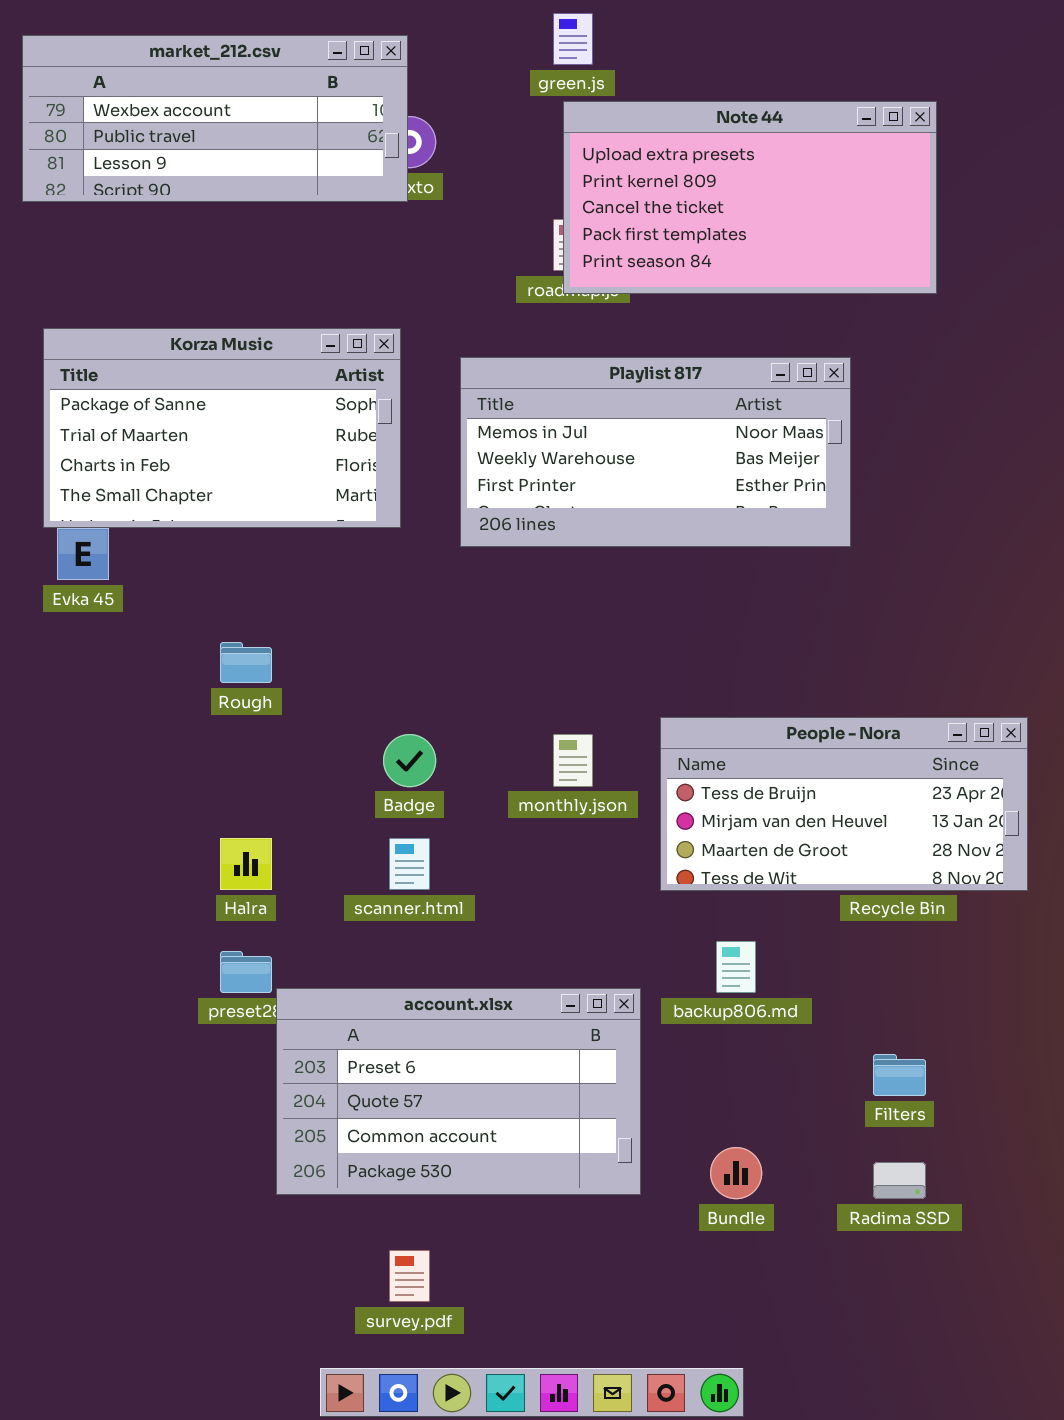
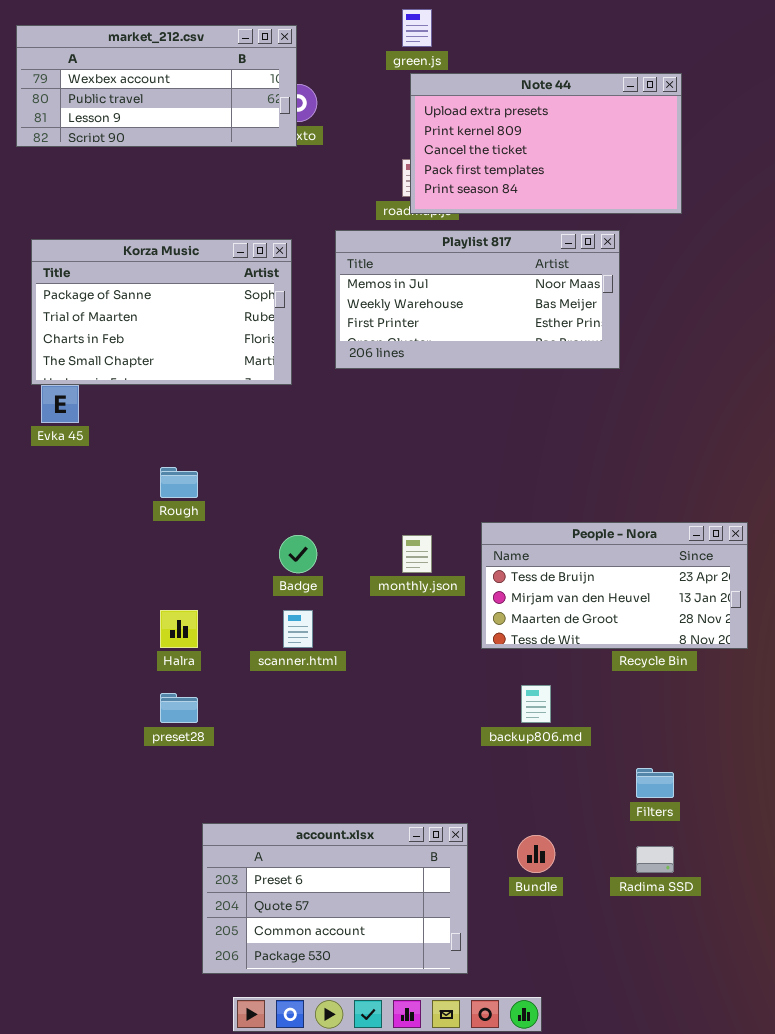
Playlist 817: [460,357,851,547] -> [335,230,620,369], moved
account.xlsx: [276,988,641,1195] -> [202,823,468,974], moved

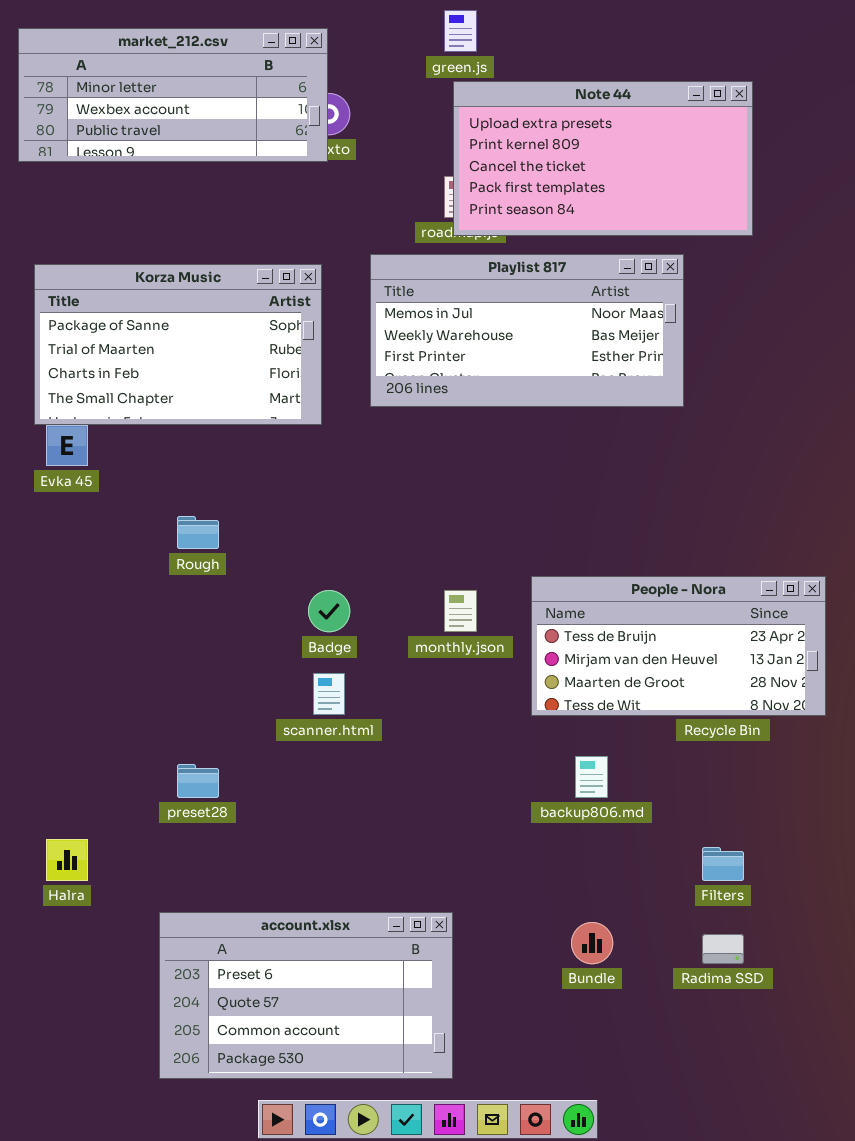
market_212.csv: [16,25,297,147] -> [18,28,328,162], scrolled up 1 row
Halra: [160,610,198,648] -> [46,839,88,881], moved
account.xlsx: [202,823,468,974] -> [159,912,453,1079], moved

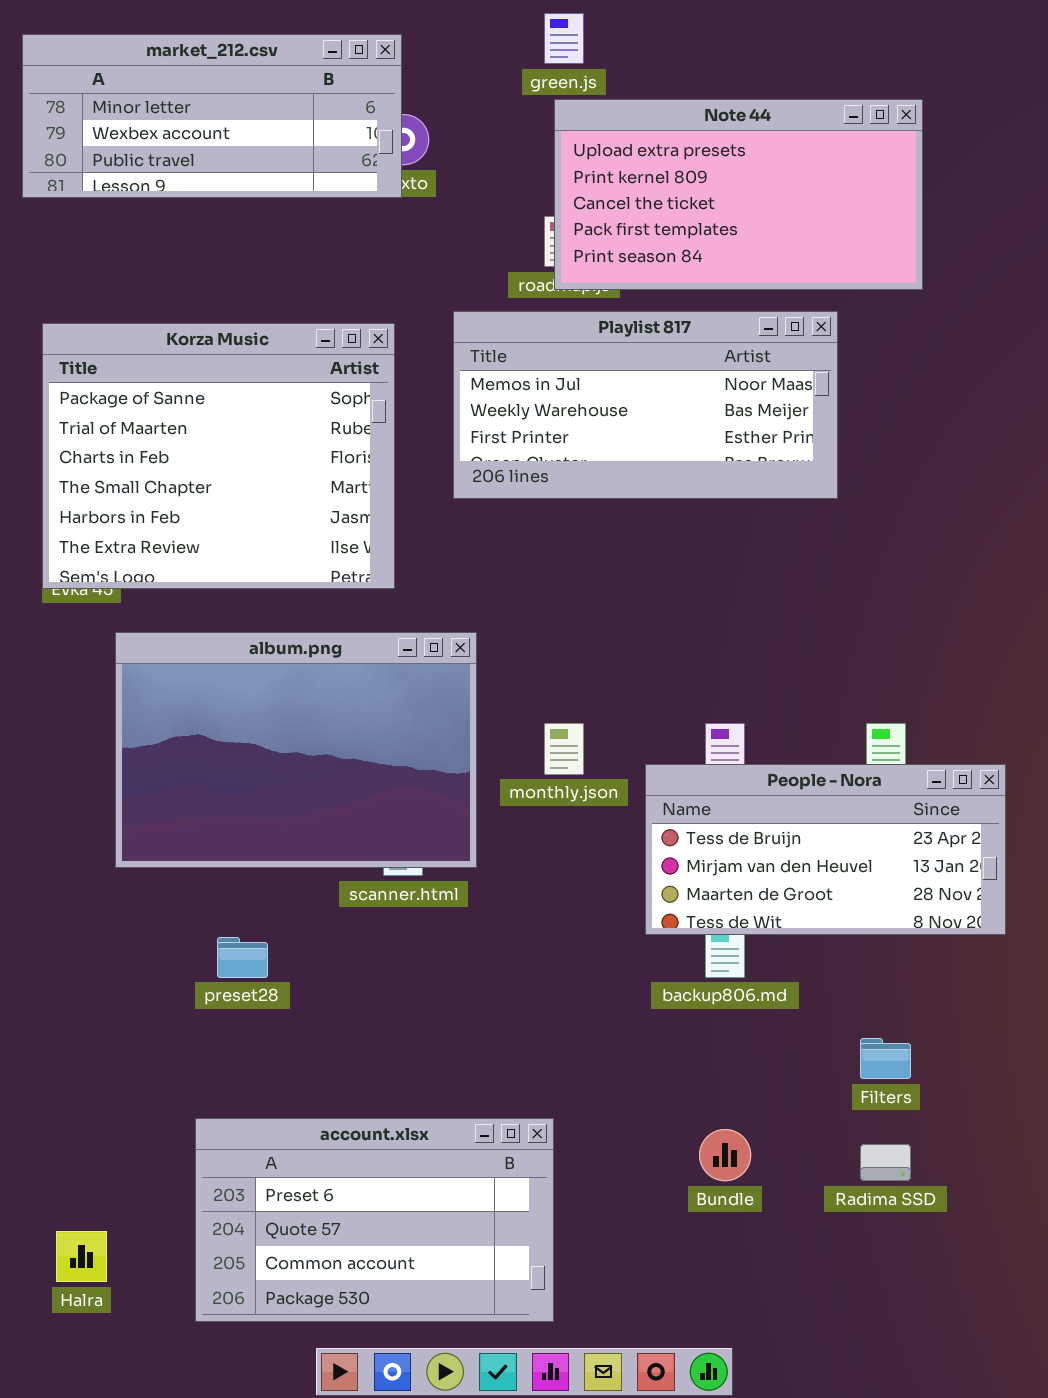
Korza Music: [34,264,322,425] -> [42,323,395,589], resized
album.png: none -> [115,632,477,868], opened
People - Nora: [531,576,826,716] -> [645,764,1006,935], moved
Halra: [46,839,88,881] -> [56,1231,107,1282], moved

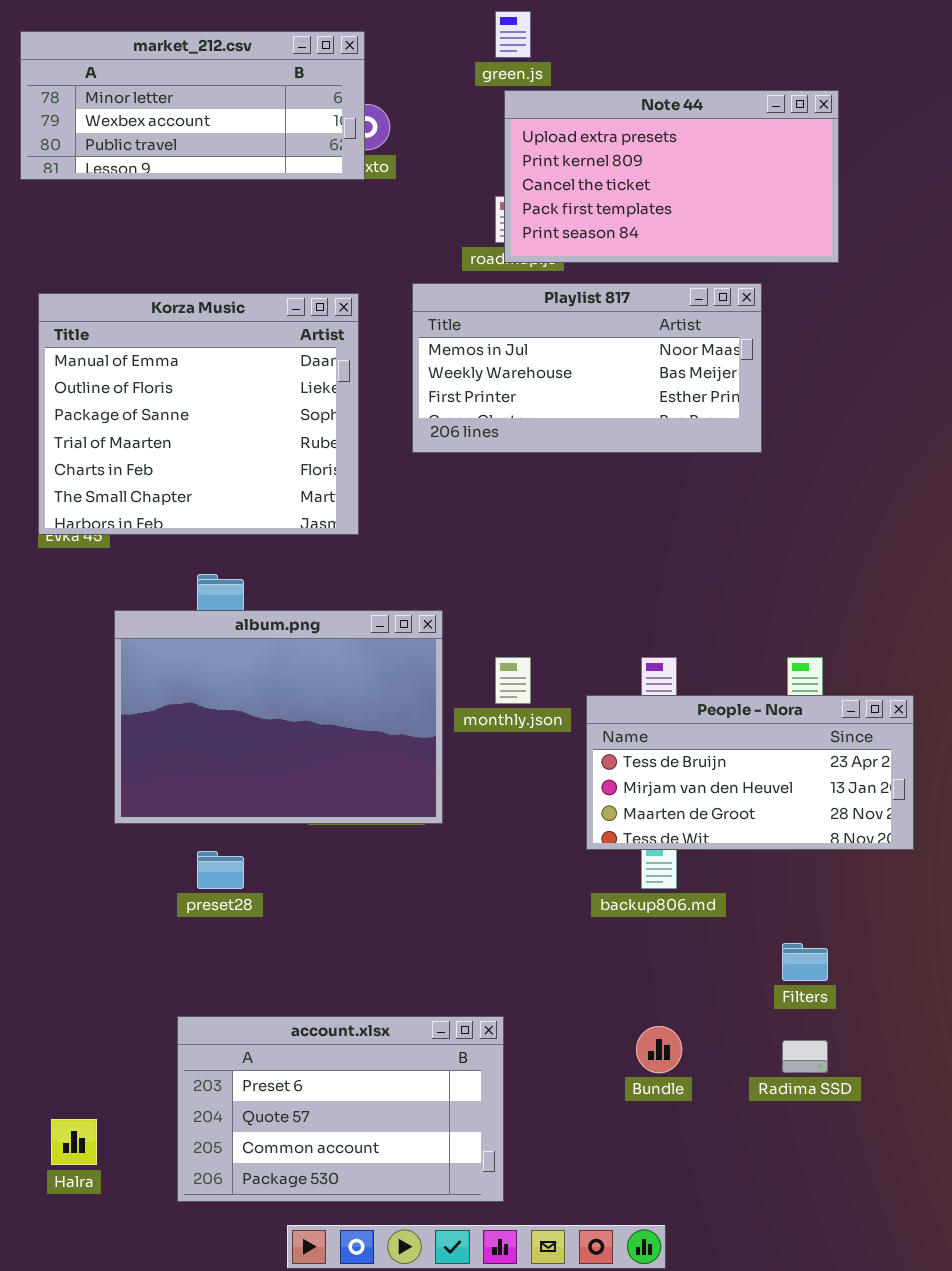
Korza Music: [42,323,395,589] -> [38,293,359,535], scrolled up 2 rows
album.png: [115,632,477,868] -> [114,610,443,824], moved

